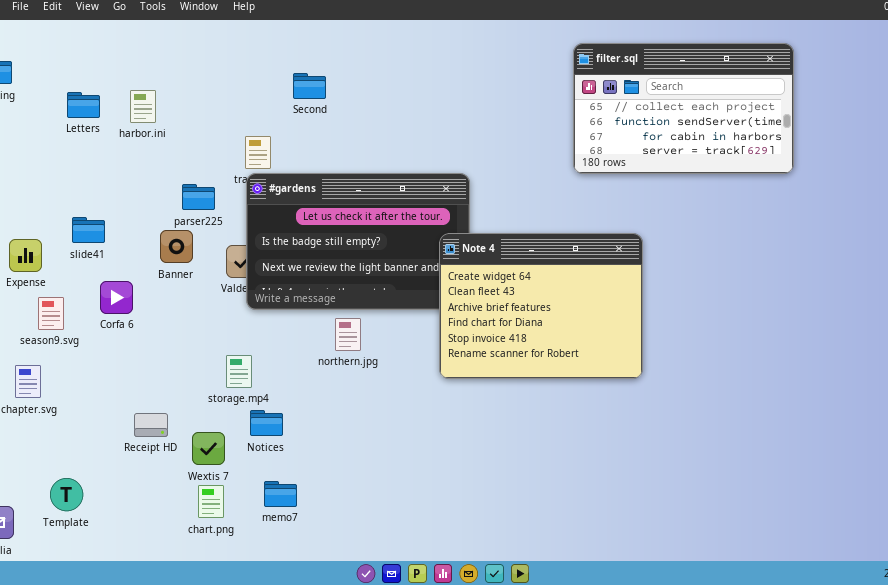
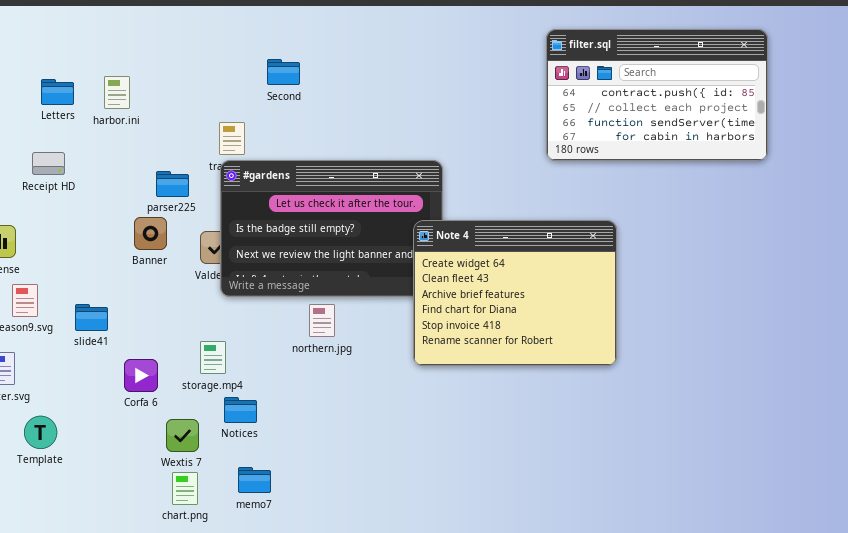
filter.sql: [573,43,794,174] -> [546,29,768,161], scrolled up 1 row
slide41: [72,217,105,243] -> [75,304,108,331], moved
Corfa 6: [100,281,133,314] -> [124,359,158,392], moved
Receipt HD: [134,413,168,437] -> [32,152,65,175], moved
Template: [50,478,83,511] -> [24,416,57,449], moved

